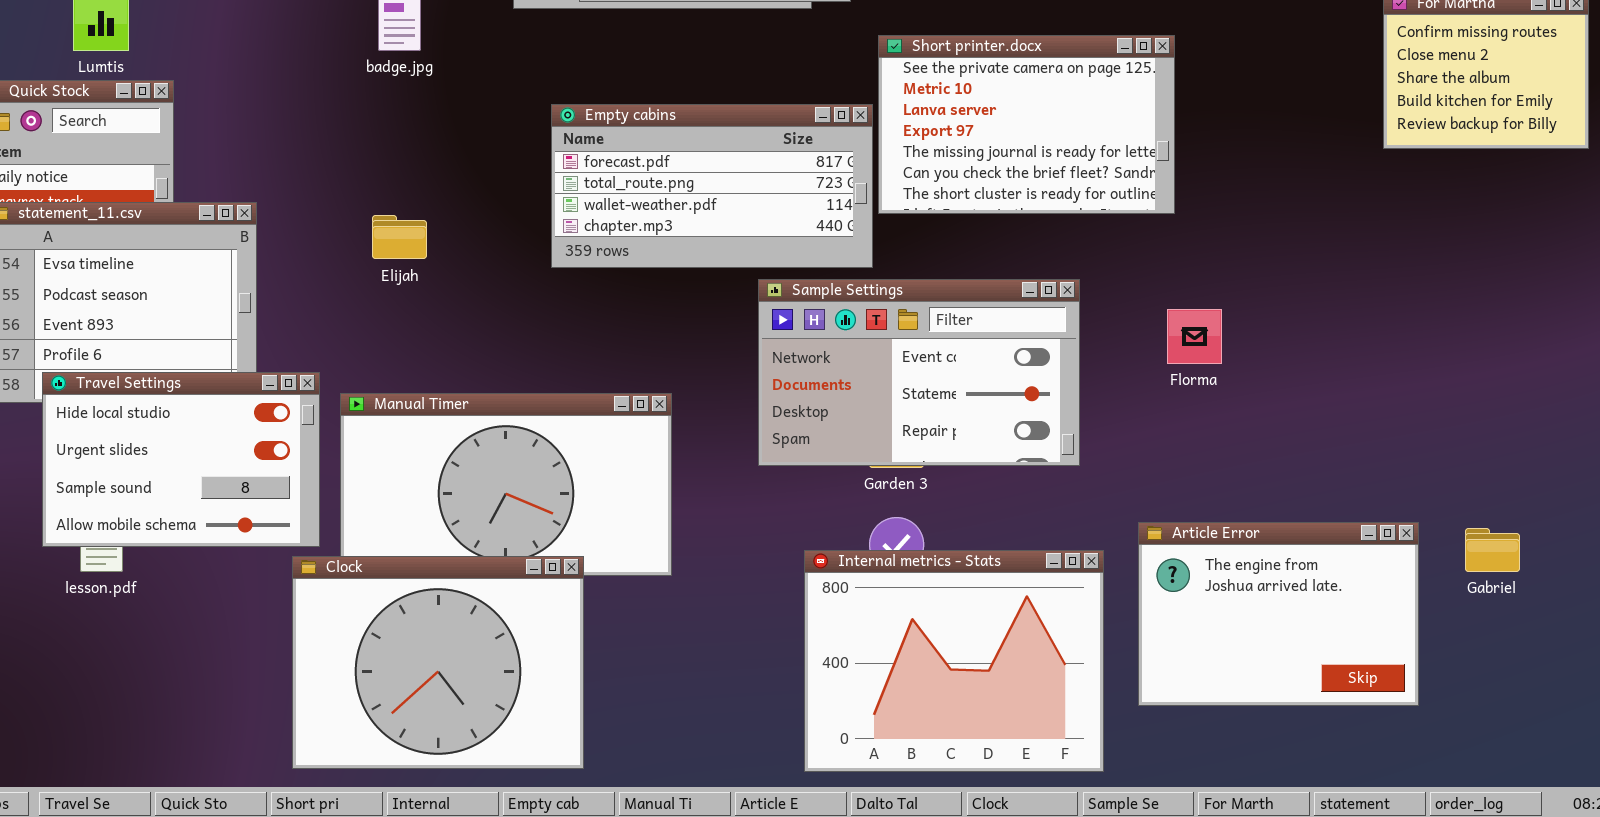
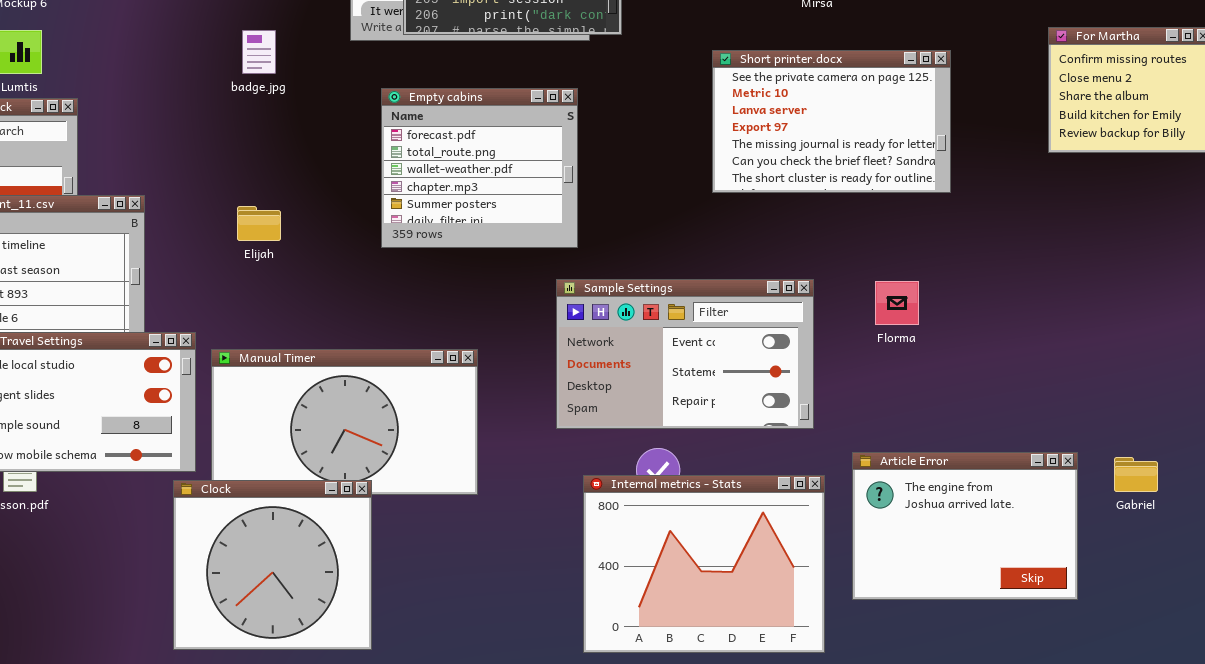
Short printer.docx: [878,35,1175,214] -> [712,50,951,193], moved
Empty cabins: [551,104,873,268] -> [381,88,578,248], resized
Sample Settings: [758,279,1080,466] -> [556,279,814,429], moved
Clock: [292,556,584,769] -> [173,480,372,650], resized

